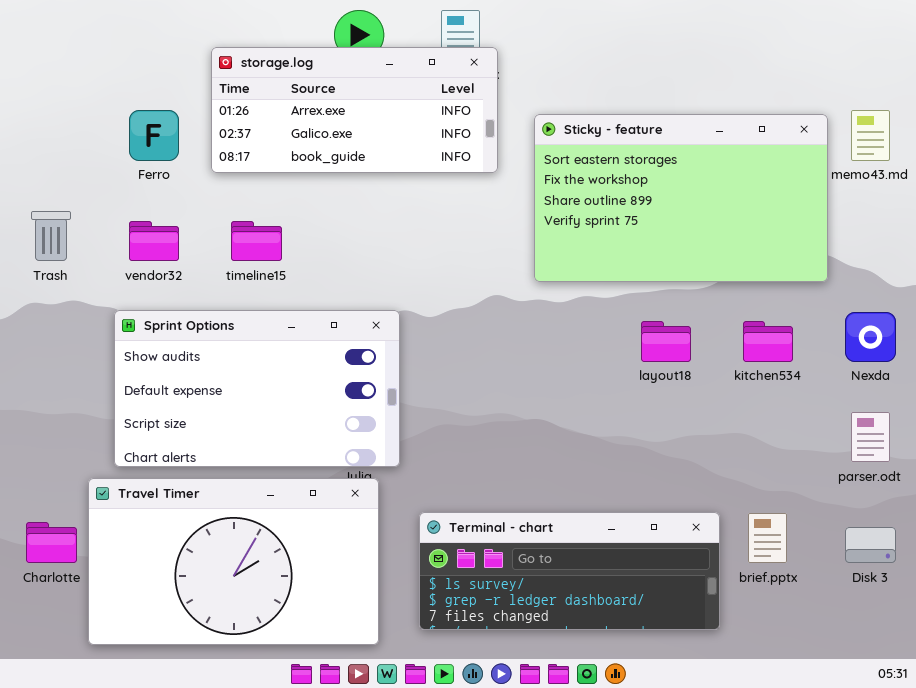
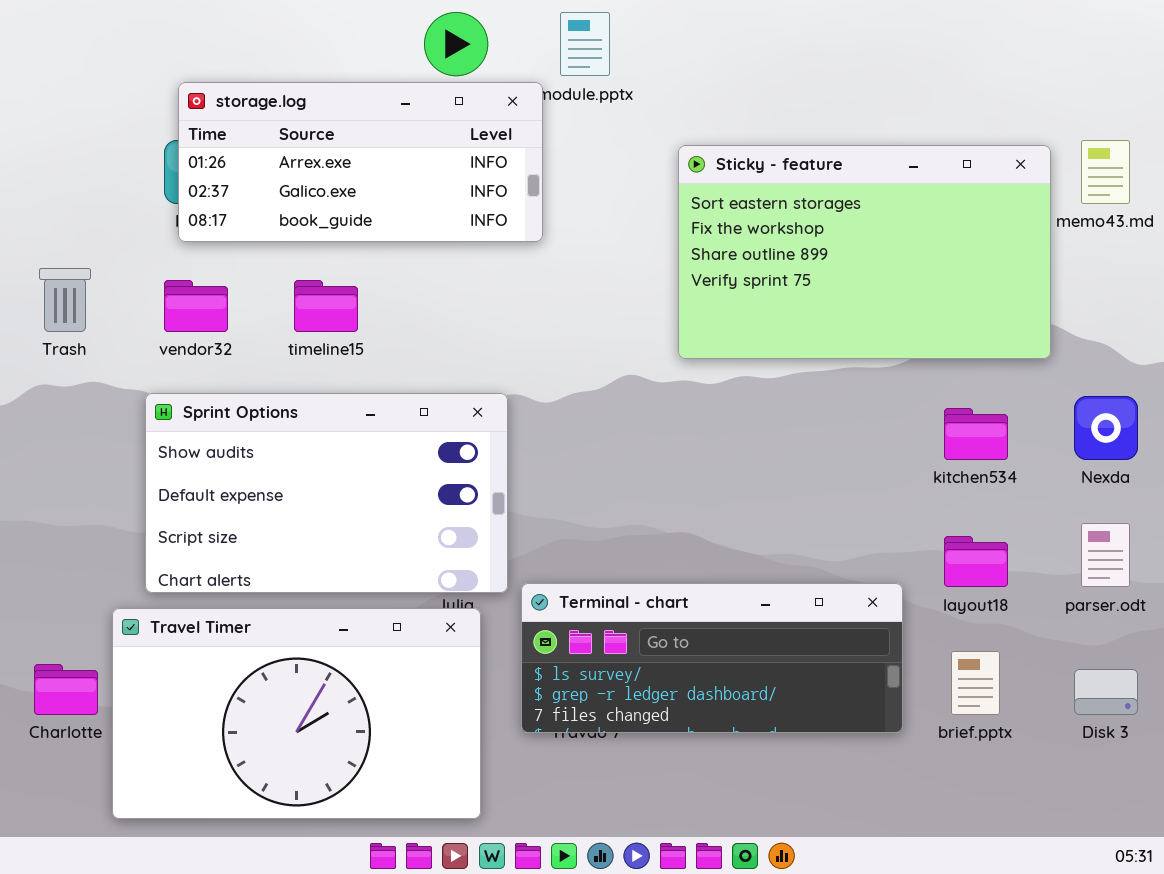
storage.log: [211,47,498,173] -> [178,82,543,242], moved
layout18: [641,321,691,362] -> [944,536,1008,587], moved
Terminal - chart: [419,512,720,630] -> [521,583,903,733], moved

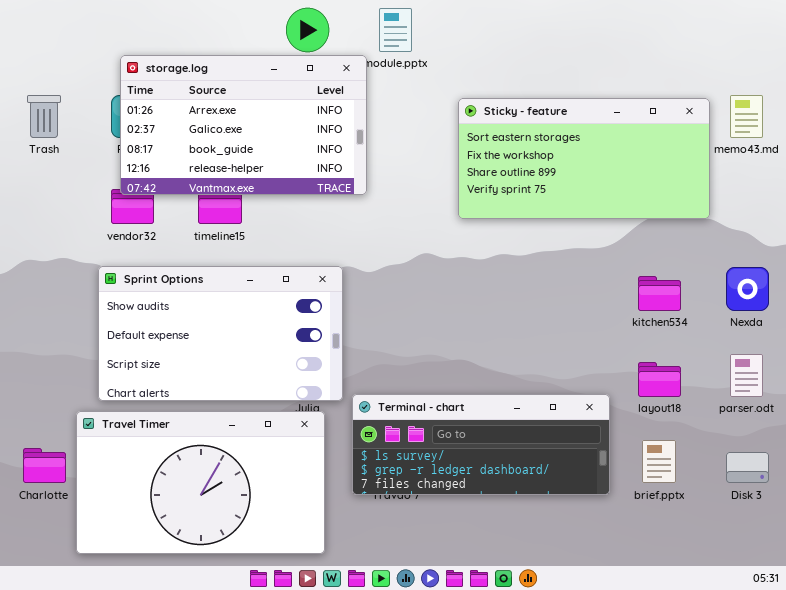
storage.log: [178,82,543,242] -> [120,55,367,195], resized
Sticky - feature: [678,145,1051,359] -> [458,98,710,219], resized
Trash: [39,268,91,332] -> [27,95,61,138], moved

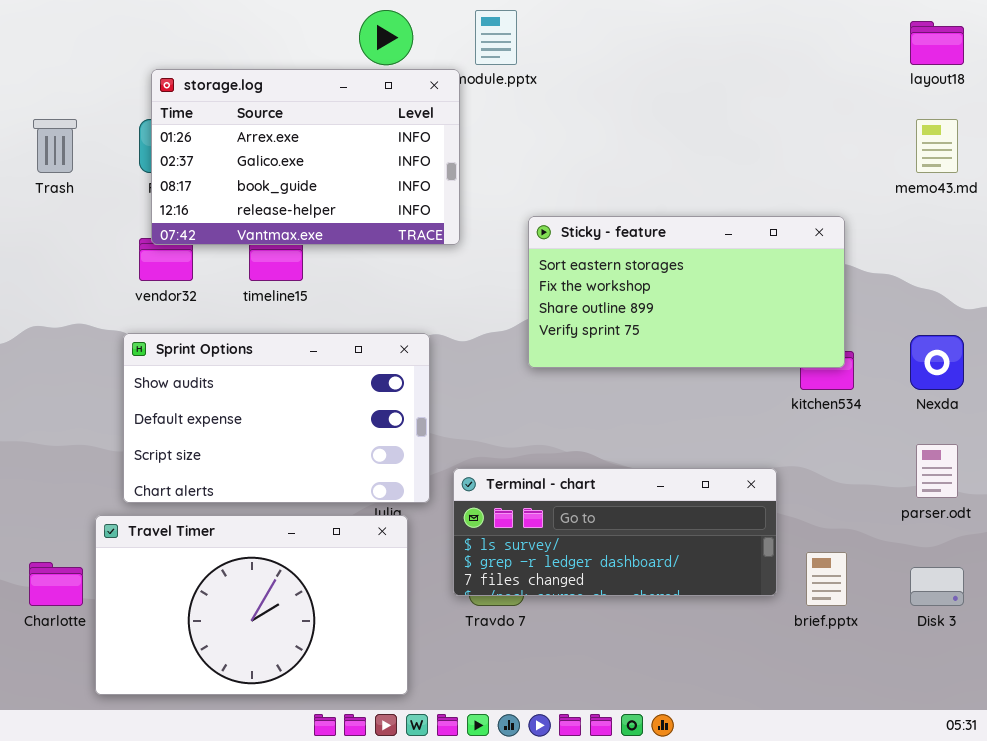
Sticky - feature: [458,98,710,219] -> [528,216,845,368], moved
layout18: [638,362,681,397] -> [910,21,964,65], moved
Terminal - chart: [352,394,610,495] -> [453,468,777,596], moved

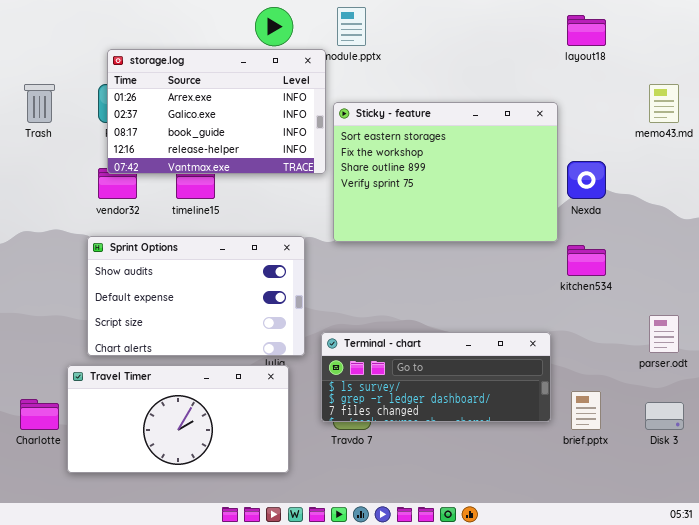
layout18: [910,21,964,65] -> [567,15,606,46], moved
Sticky - feature: [528,216,845,368] -> [333,102,558,242], moved, resized
Nexda: [910,335,964,390] -> [567,161,606,199], moved
Travel Timer: [95,515,408,695] -> [67,365,289,473], resized

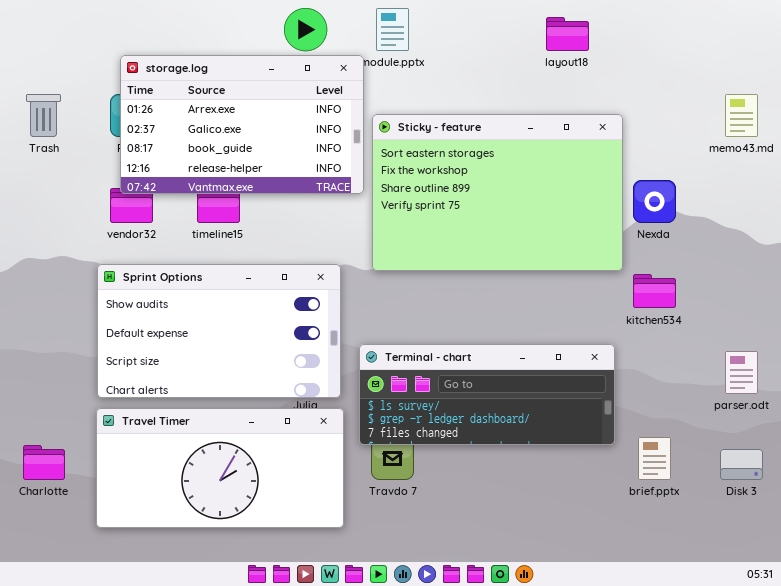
layout18: [567,15,606,46] -> [546,17,589,51], moved
Terminal - chart: [321,332,551,422] -> [359,344,615,445], moved
Travel Timer: [67,365,289,473] -> [96,408,344,528], moved

